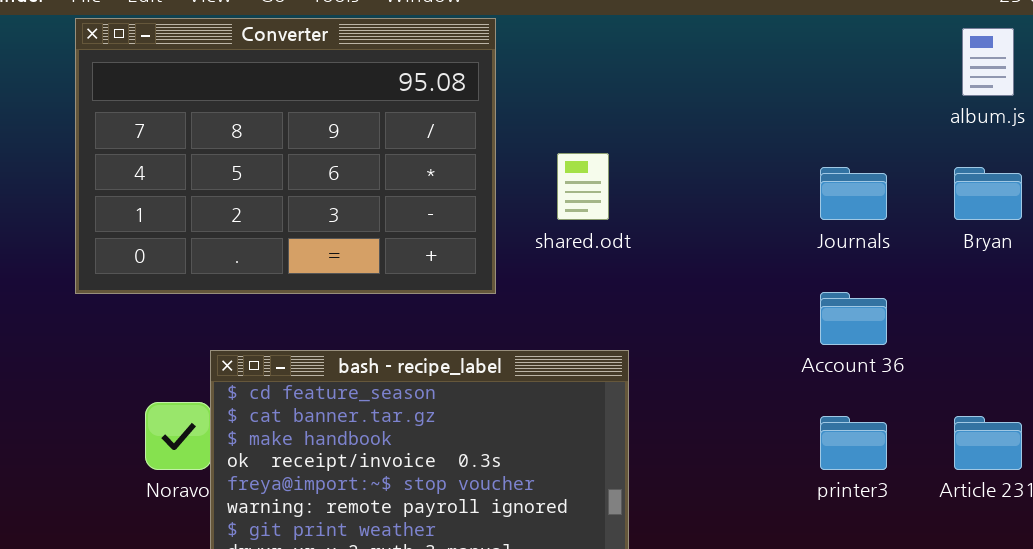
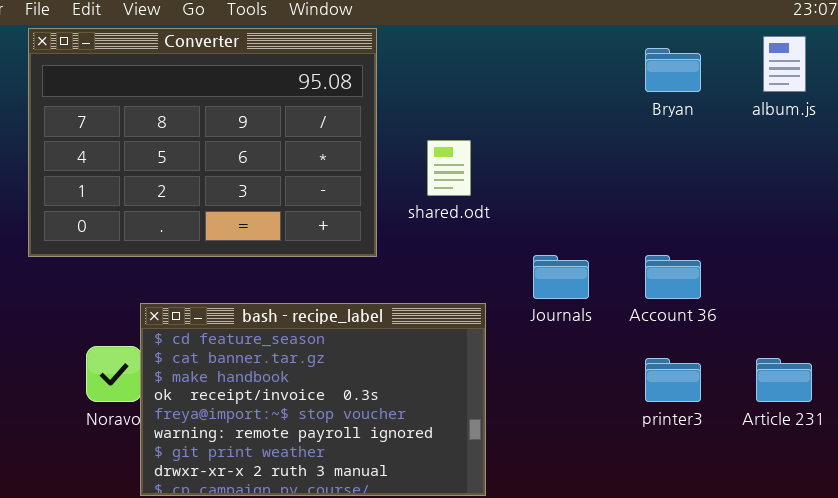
Journals: [820,167,887,220] -> [533,255,589,299], moved
Bryan: [954,167,1022,220] -> [645,48,701,92], moved

